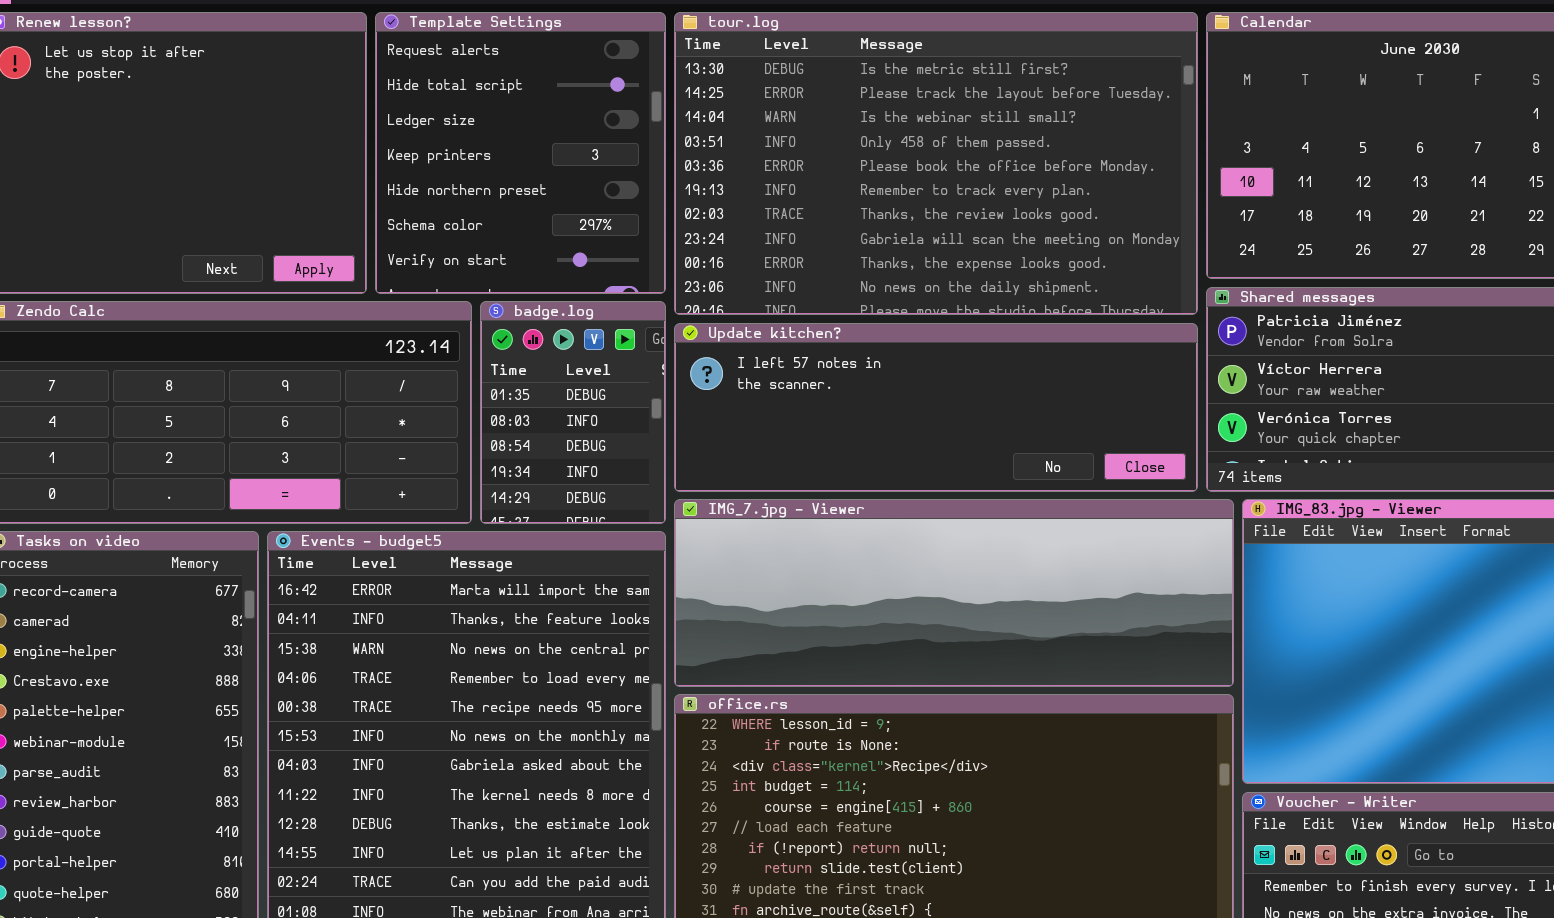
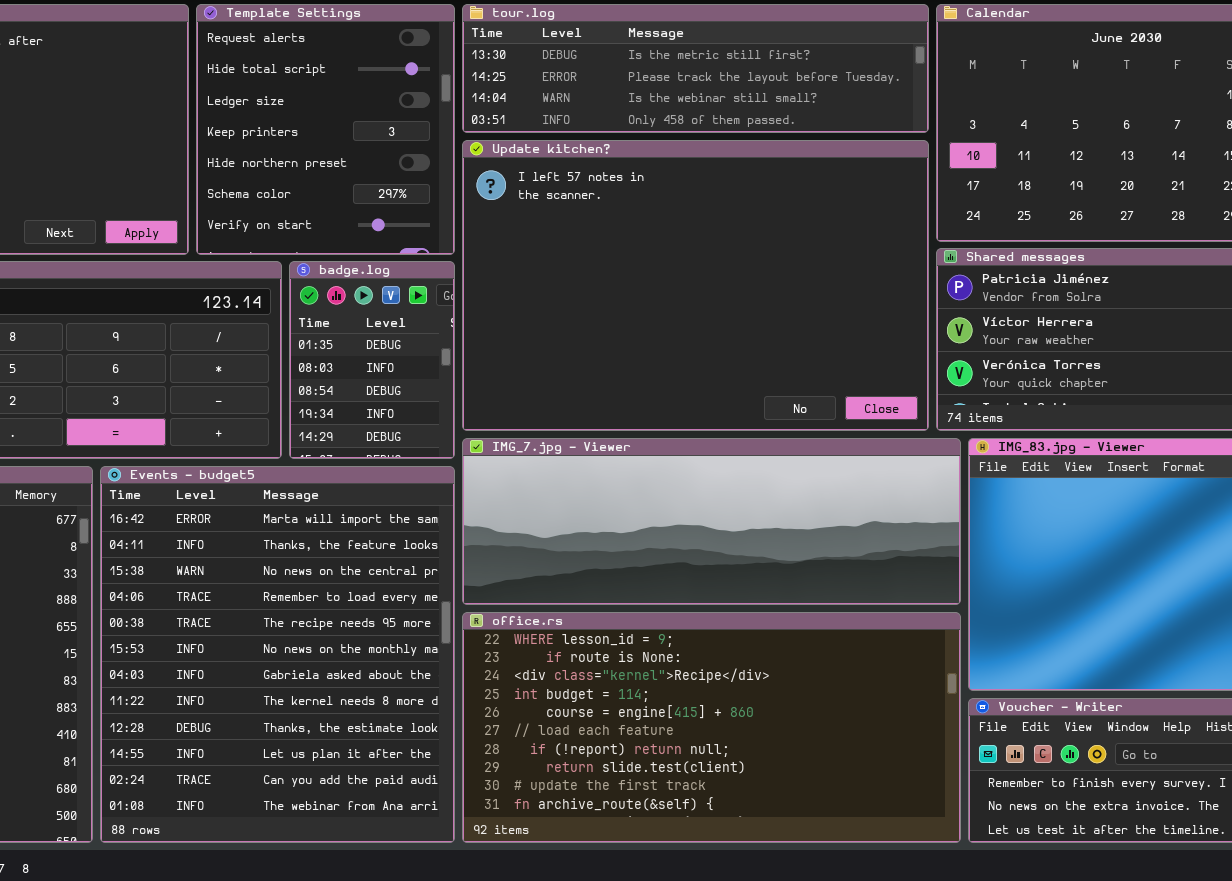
tour.log: [674,12,1198,315] -> [462,4,929,133], resized
Update kitchen?: [674,323,1198,492] -> [462,140,929,431], resized

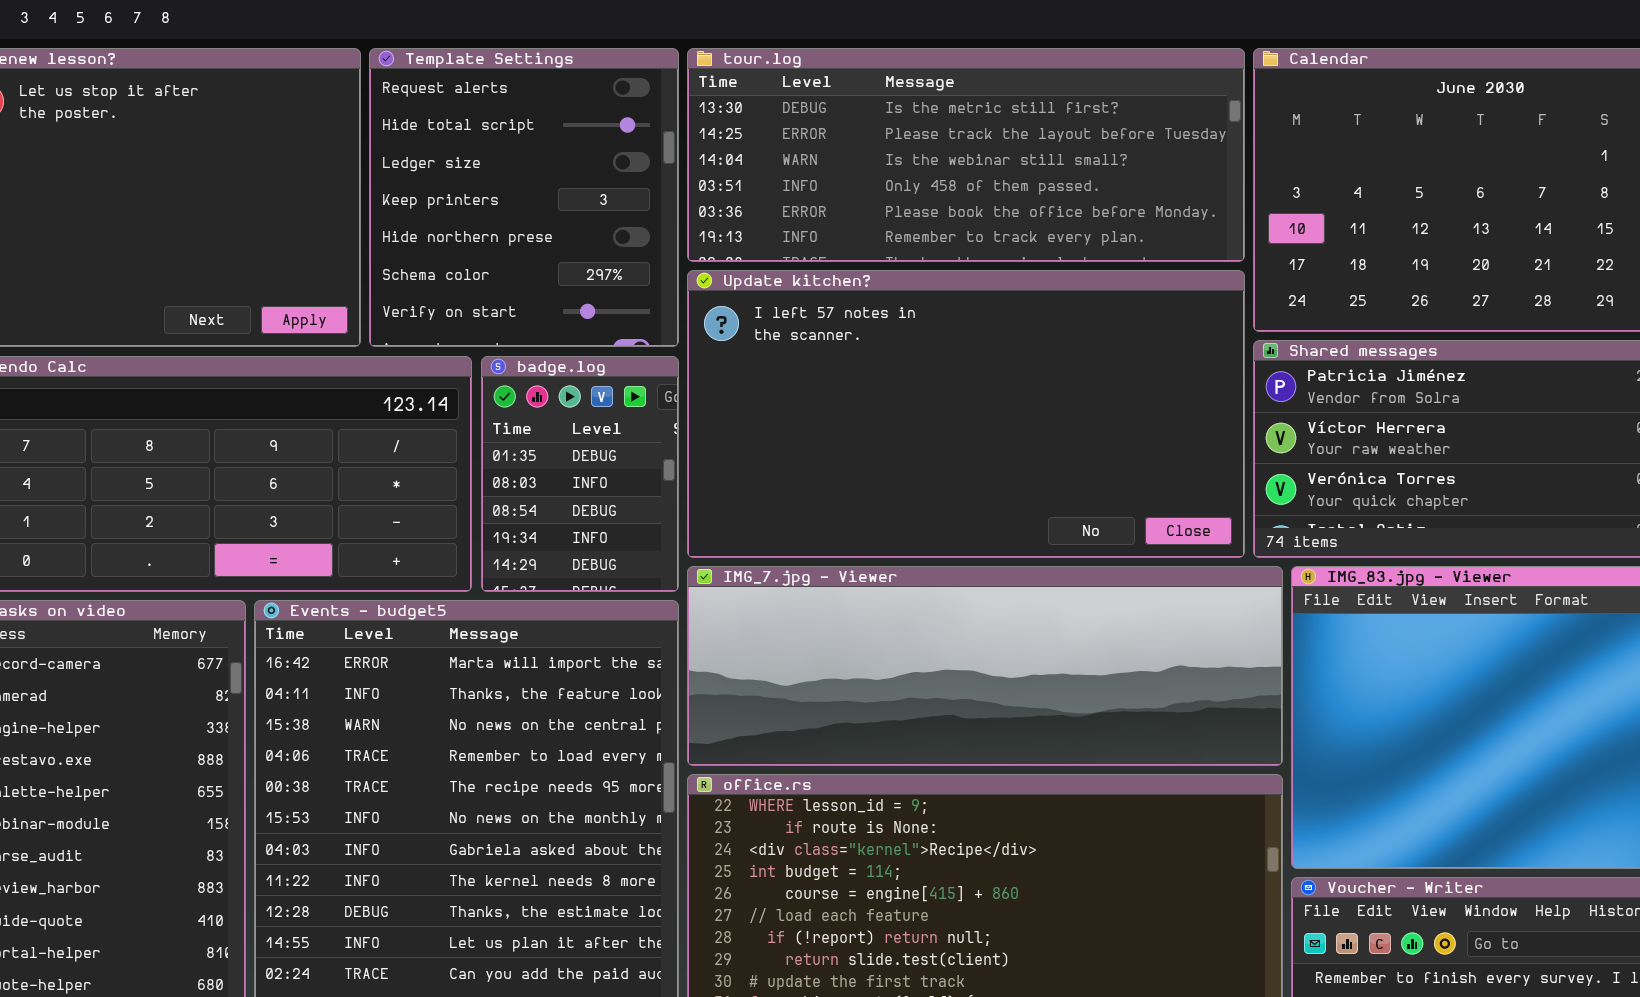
tour.log: [462,4,929,133] -> [687,48,1245,262], resized
Update kitchen?: [462,140,929,431] -> [687,270,1245,558], resized

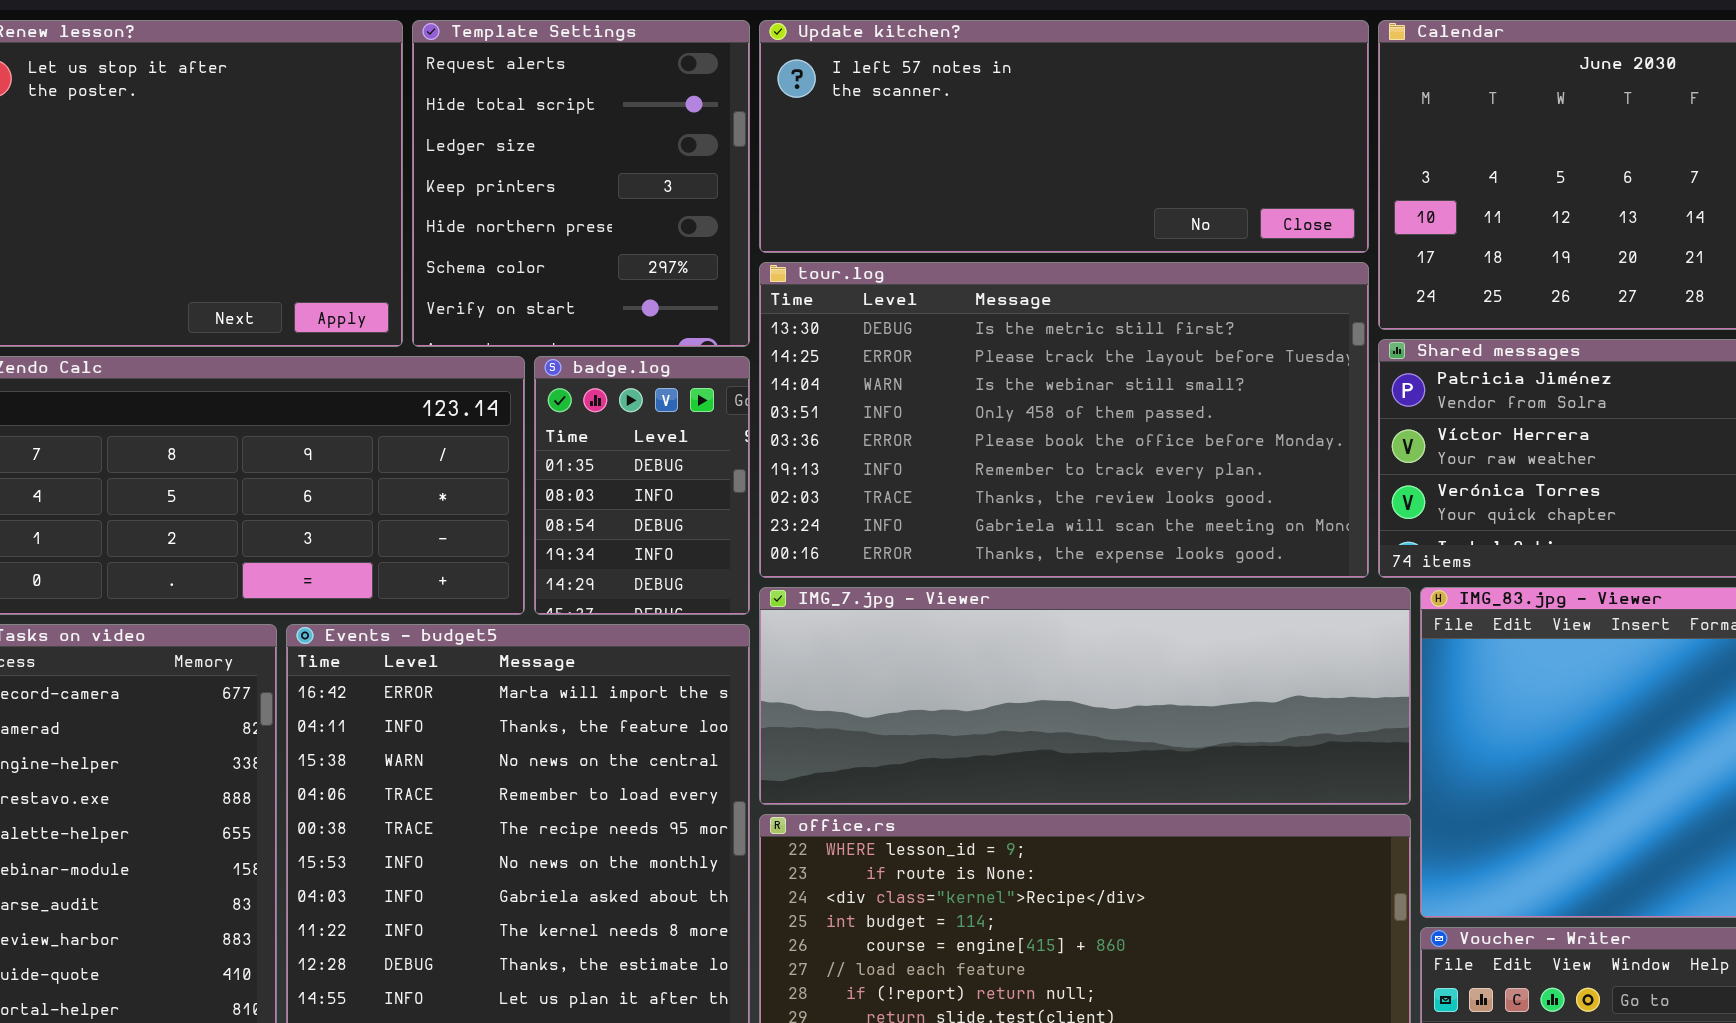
tour.log: [687,48,1245,262] -> [759,262,1369,578], moved, resized
Update kitchen?: [687,270,1245,558] -> [759,20,1369,253], moved, resized

